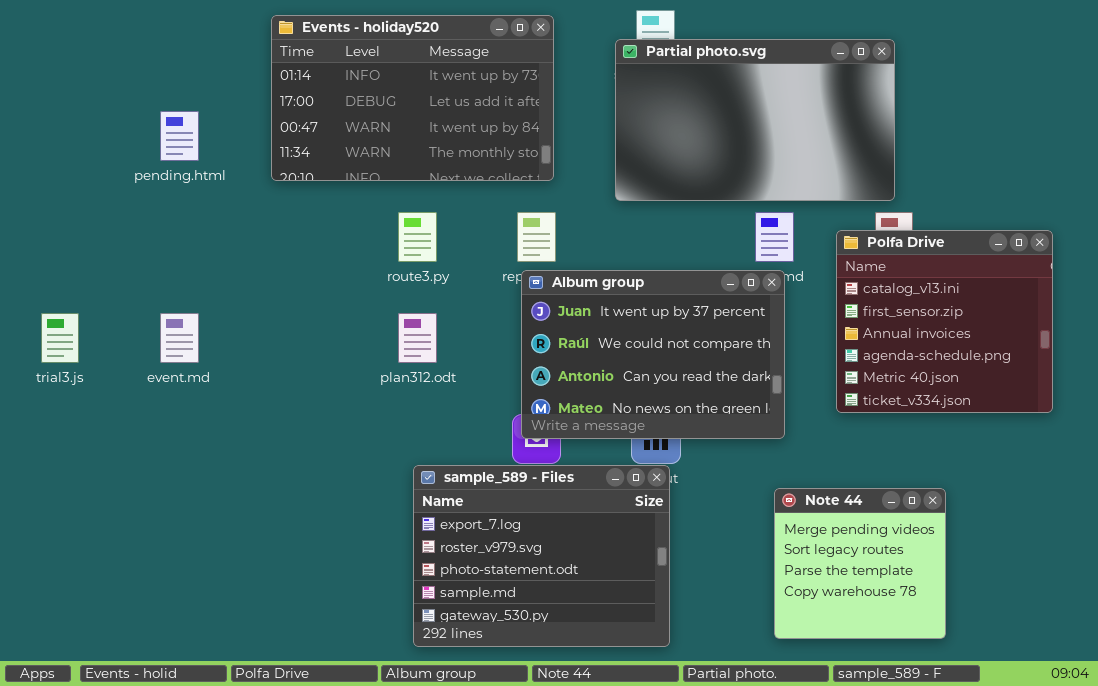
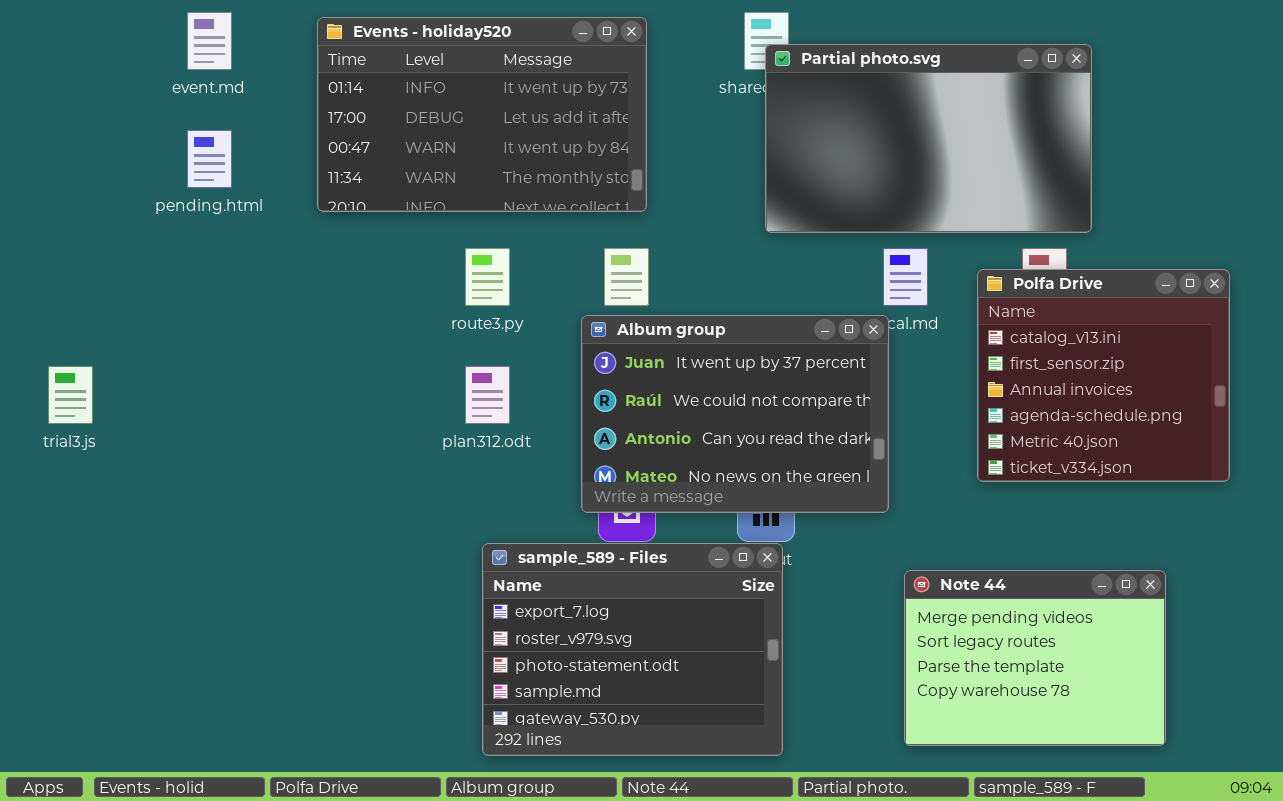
Partial photo.svg: [615,39,895,201] -> [765,44,1092,233], moved
Album group: [521,270,785,439] -> [581,315,889,513], moved
event.md: [160,313,199,363] -> [187,12,232,70], moved
Note 44: [774,488,946,639] -> [904,570,1166,746], resized

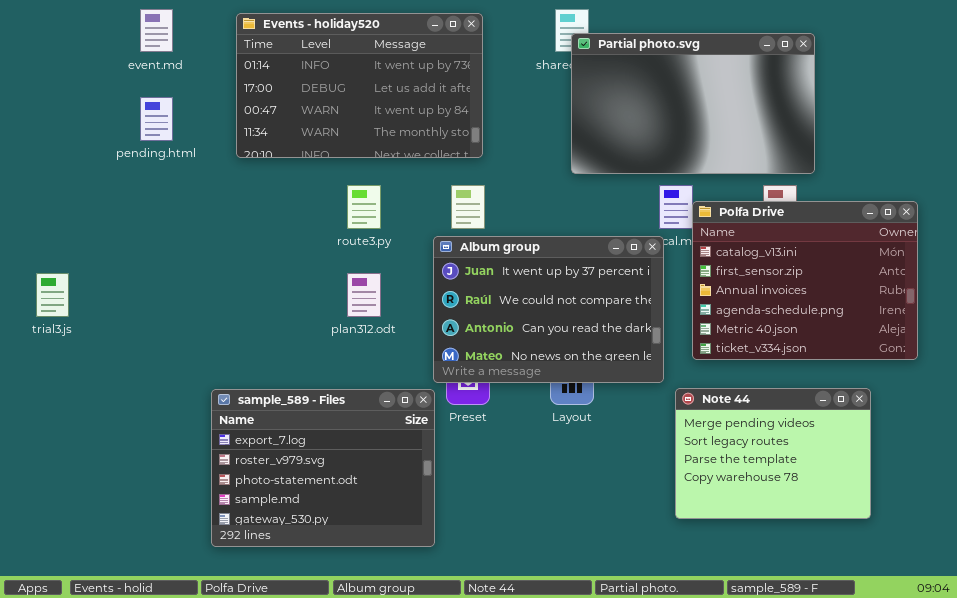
Polfa Drive: [977,269,1230,482] -> [692,201,918,360], resized
sample_589 - Files: [482,543,783,756] -> [211,389,435,547], moved
Note 44: [904,570,1166,746] -> [675,388,871,519], moved

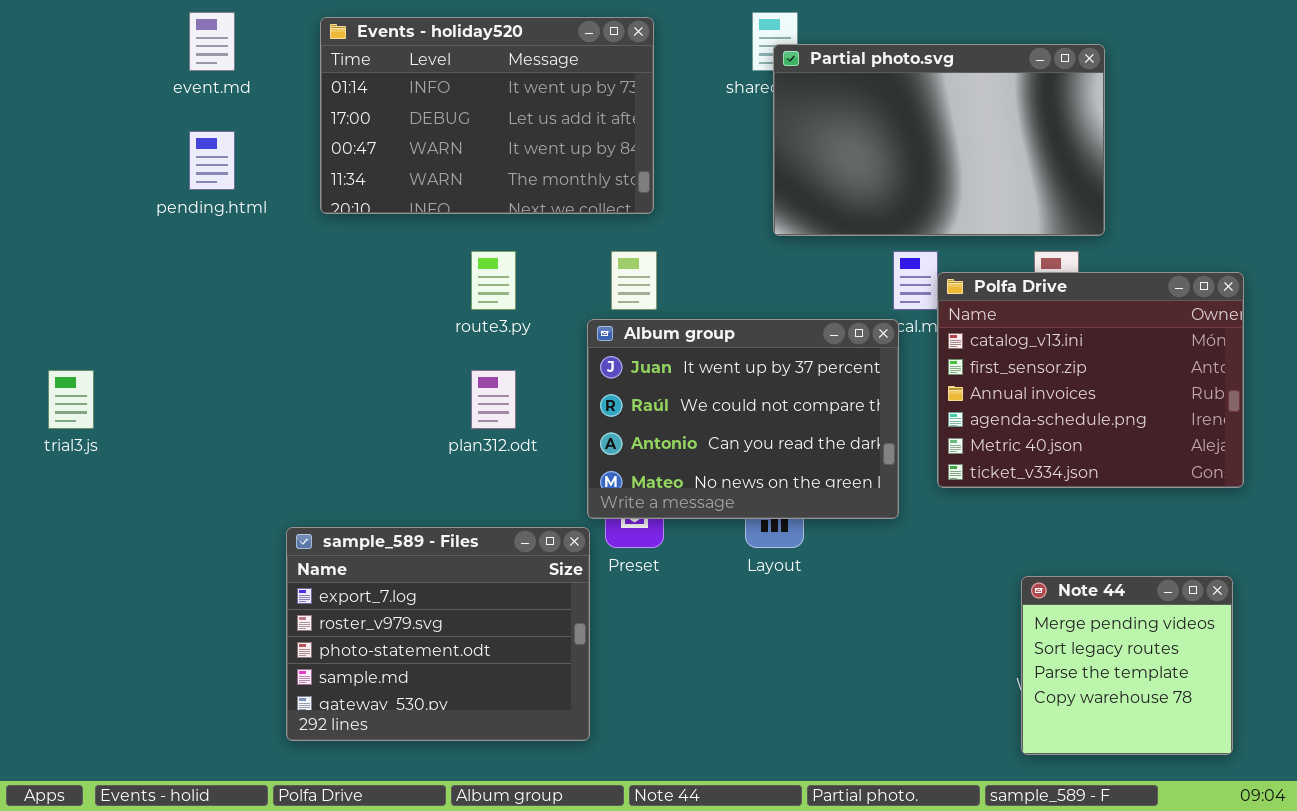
Note 44: [675,388,871,519] -> [1021,576,1233,755], moved, resized

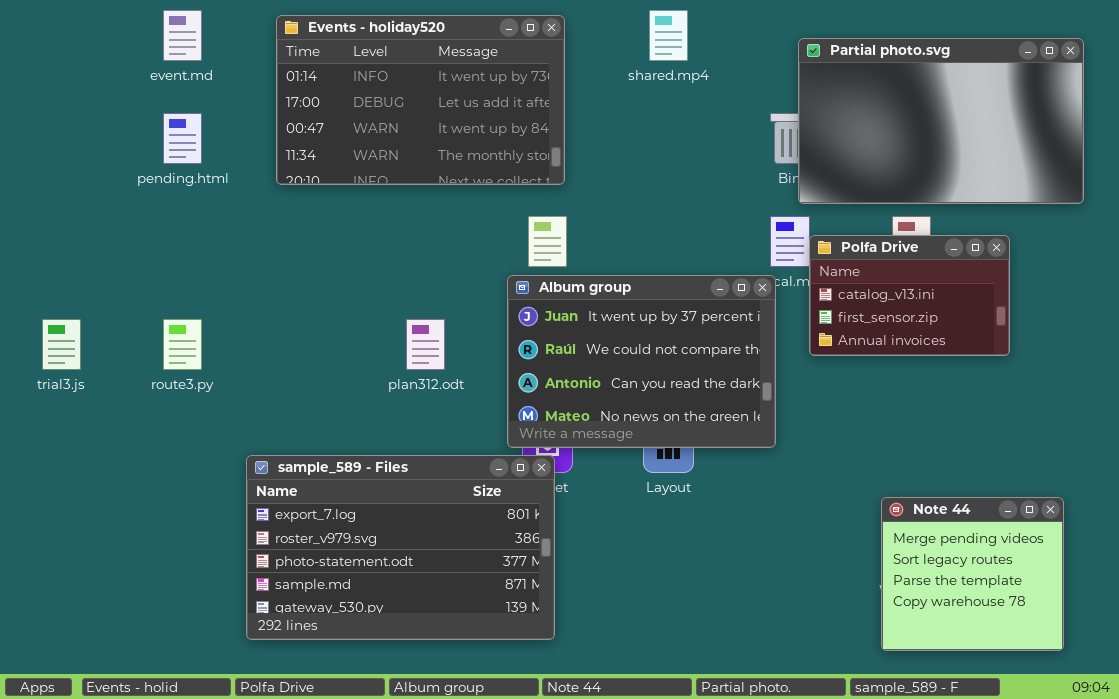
Partial photo.svg: [773,44,1105,236] -> [798,38,1084,204], moved
route3.py: [471,251,516,310] -> [163,319,202,370], moved
Polfa Drive: [937,272,1244,488] -> [809,235,1010,356], resized
sample_589 - Files: [286,527,590,741] -> [246,455,555,640], resized

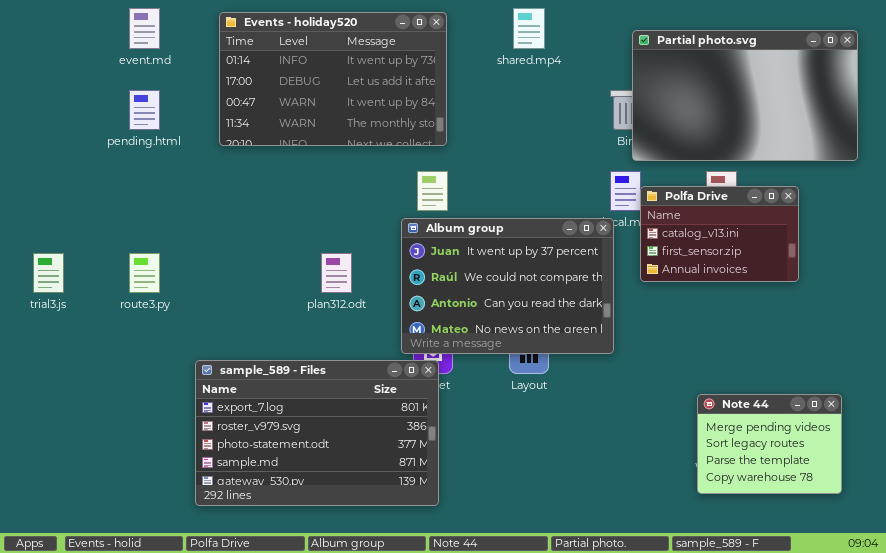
Note 44: [881,497,1064,651] -> [697,394,842,494], resized

